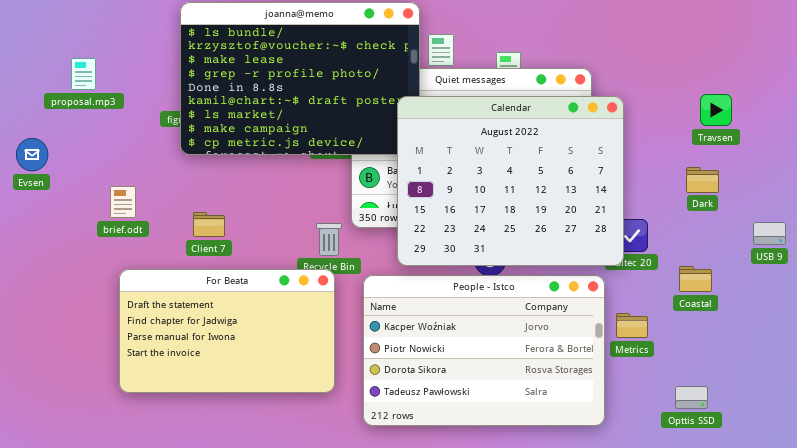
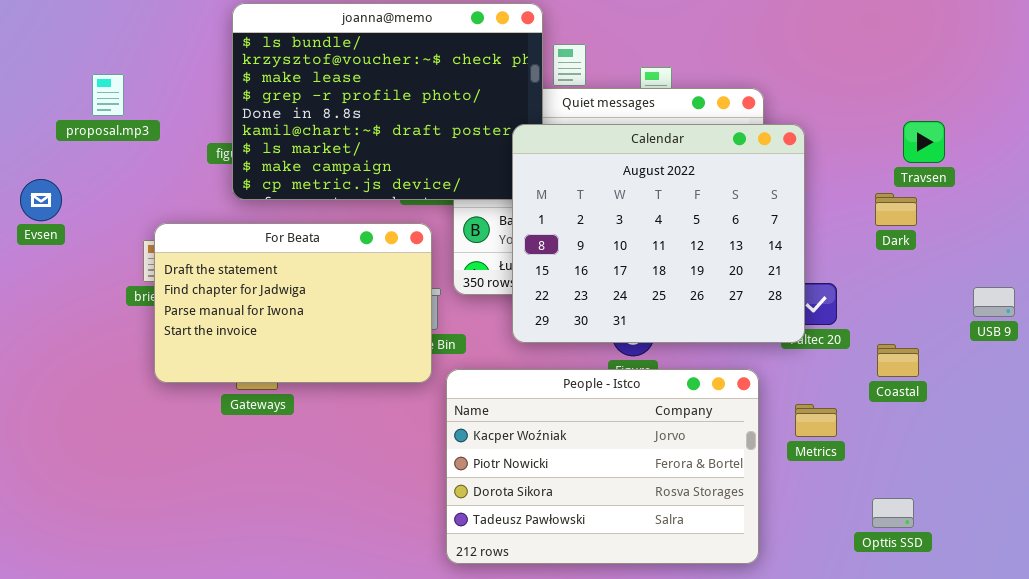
Dark: [686,167,719,193] -> [875,193,917,226], moved
For Beata: [119,269,335,393] -> [154,223,432,383], moved
People - Istco: [363,275,605,426] -> [446,369,759,564], moved

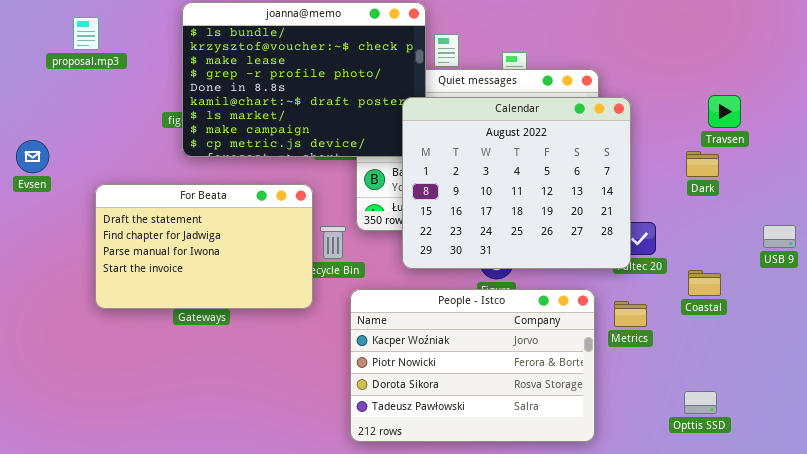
proposal.mp3: [92,74,124,116] -> [73,17,99,50], moved
For Beata: [154,223,432,383] -> [95,184,313,309], moved
Metrics: [795,404,837,437] -> [614,301,647,327], moved

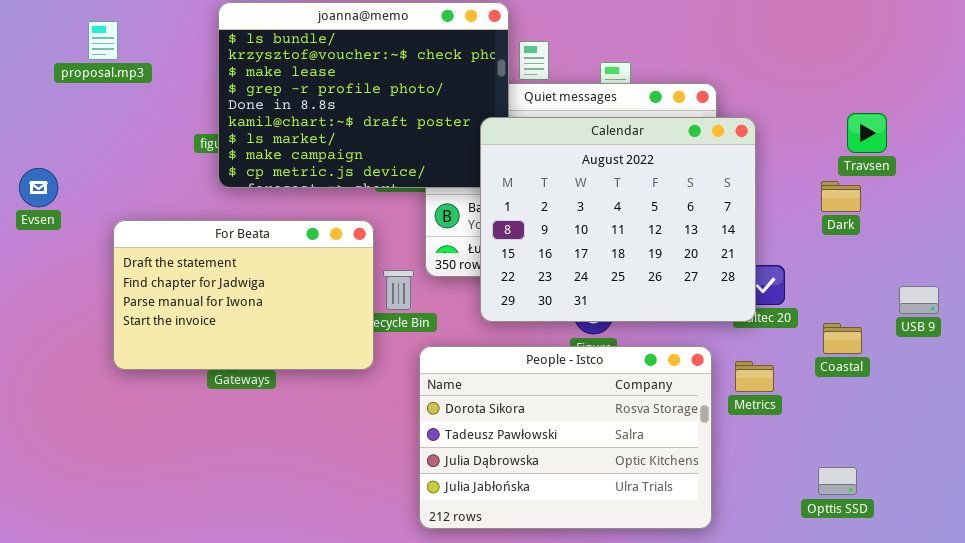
USB 9: [763,225,796,248] -> [899,286,939,314], moved
People - Istco: [350,289,595,442] -> [419,346,712,529], scrolled down 2 rows

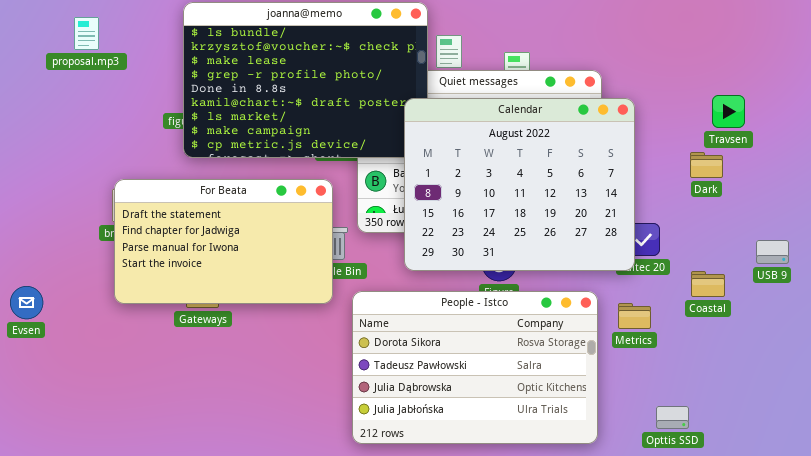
Evsen: [19,168,58,207] -> [10,286,43,319], moved
For Beata: [113,220,374,370] -> [114,179,333,304], moved
Opttis SSD: [818,467,857,495] -> [656,406,689,429], moved

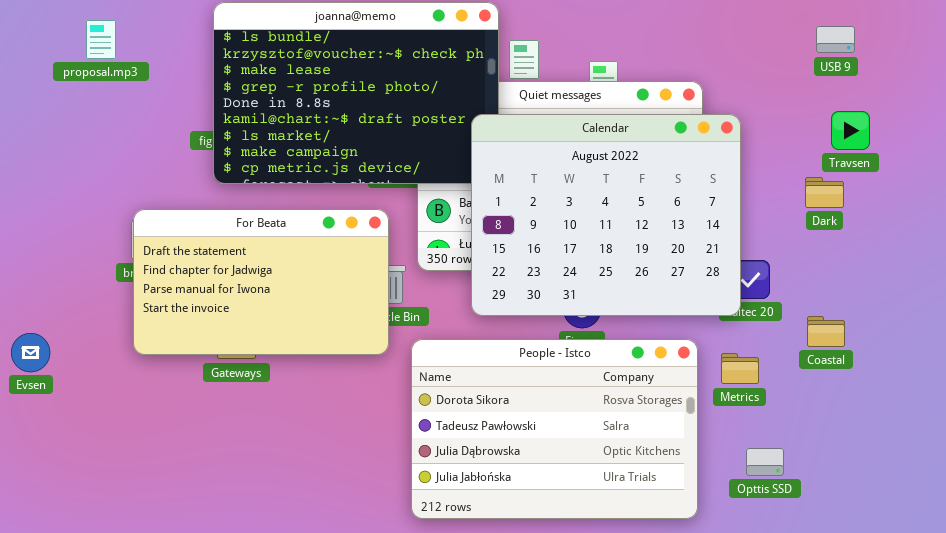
USB 9: [756,240,789,264] -> [816,26,855,53], moved
Opttis SSD: [656,406,689,429] -> [746,448,784,476], moved

